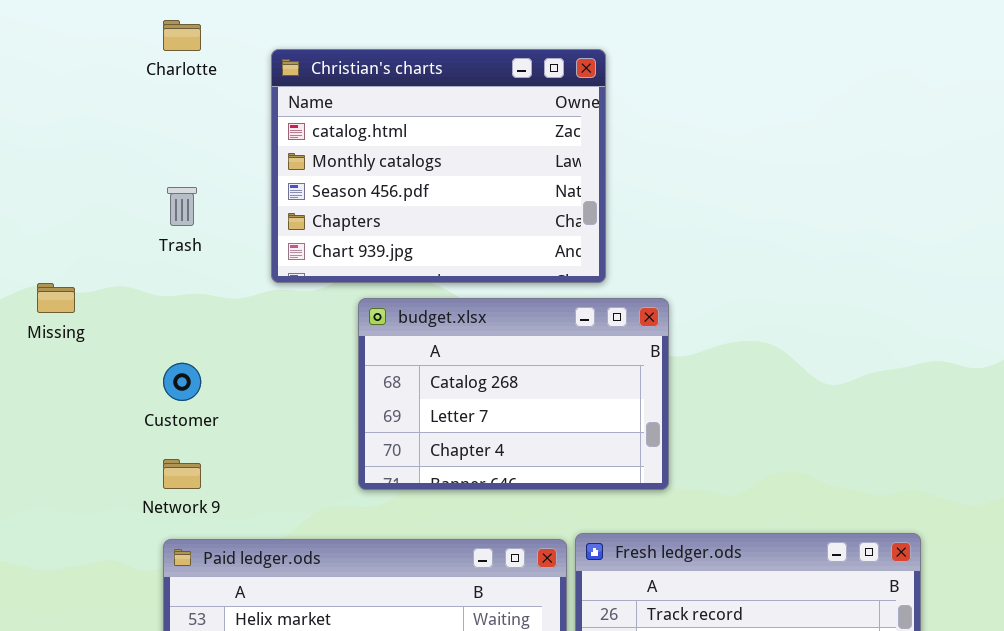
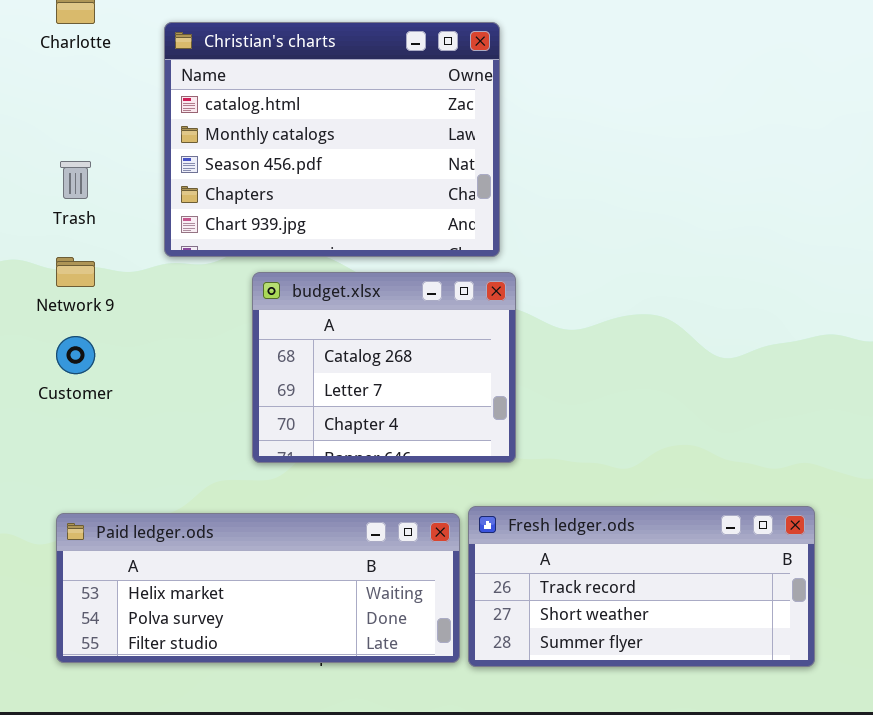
budget.xlsx: [358,298,669,490] -> [252,272,516,463], resized
Network 9: [163,459,201,489] -> [56,257,95,287], moved

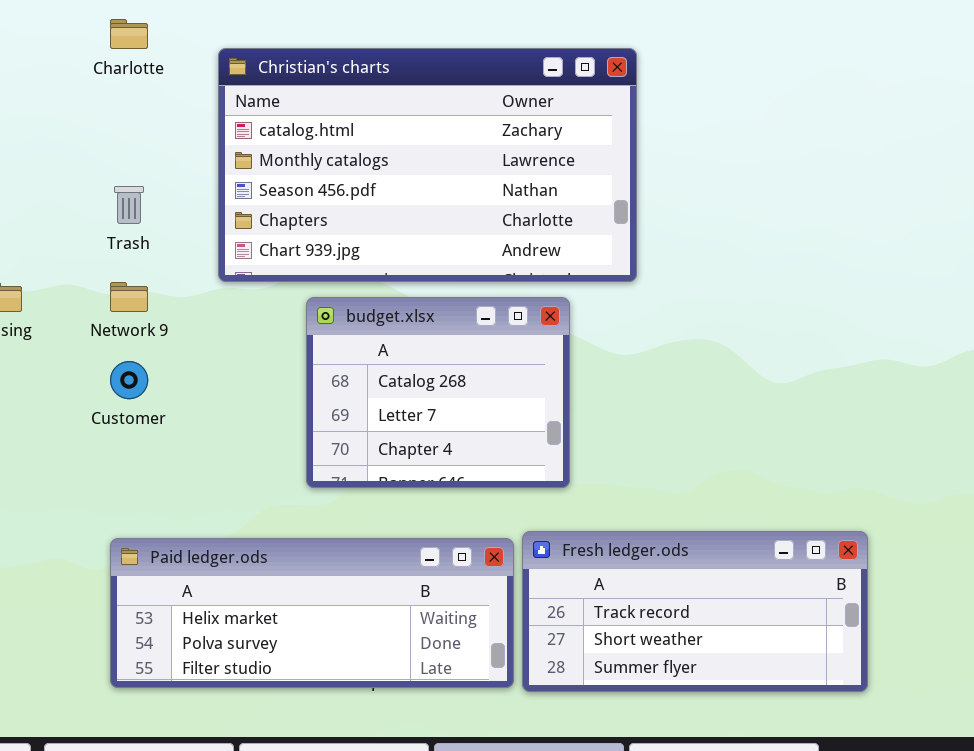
Christian's charts: [164,22,500,257] -> [218,48,637,282], resized

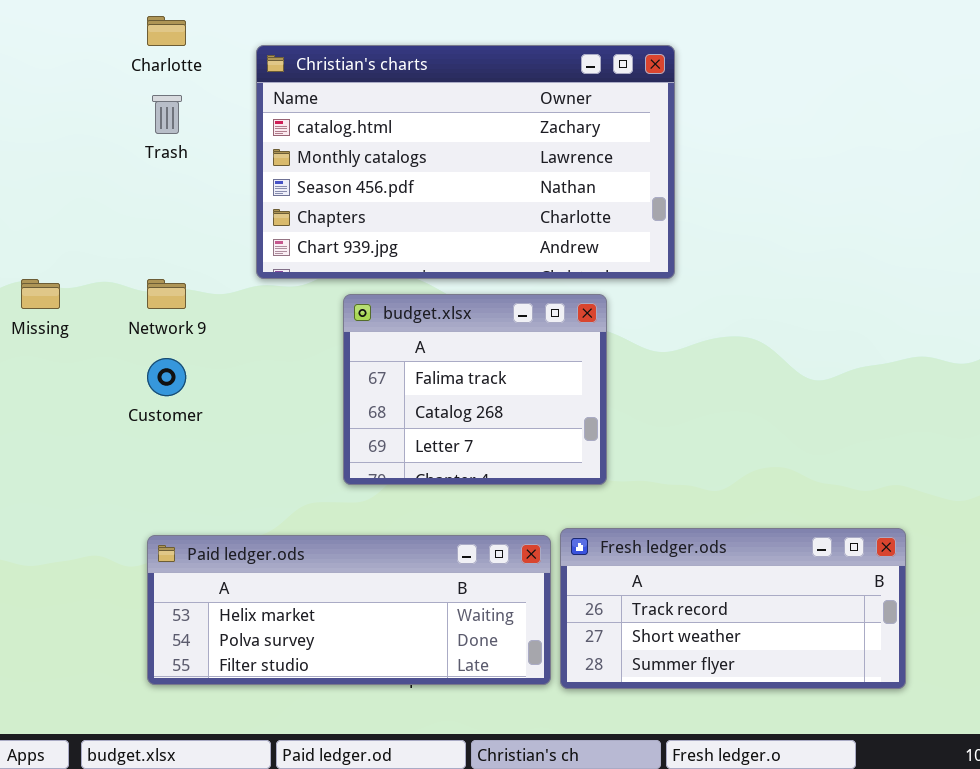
Trash: [114,186,144,224] -> [152,95,182,134], moved
budget.xlsx: [306,297,570,488] -> [343,294,607,485], scrolled up 1 row

